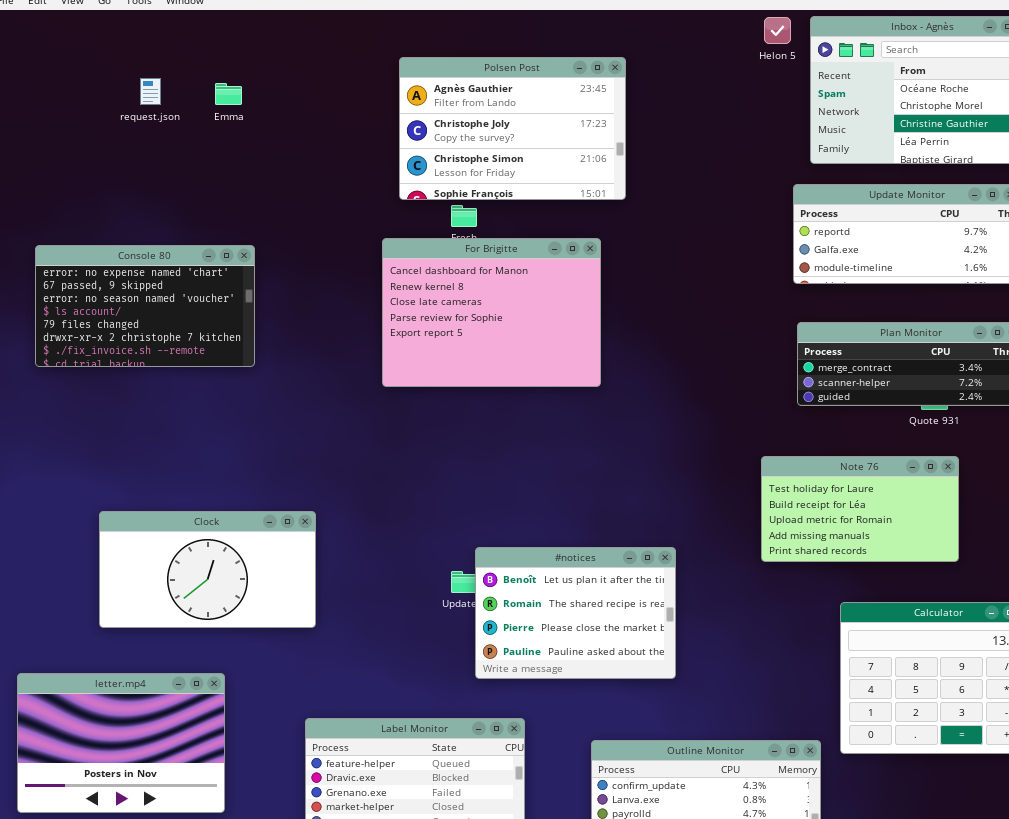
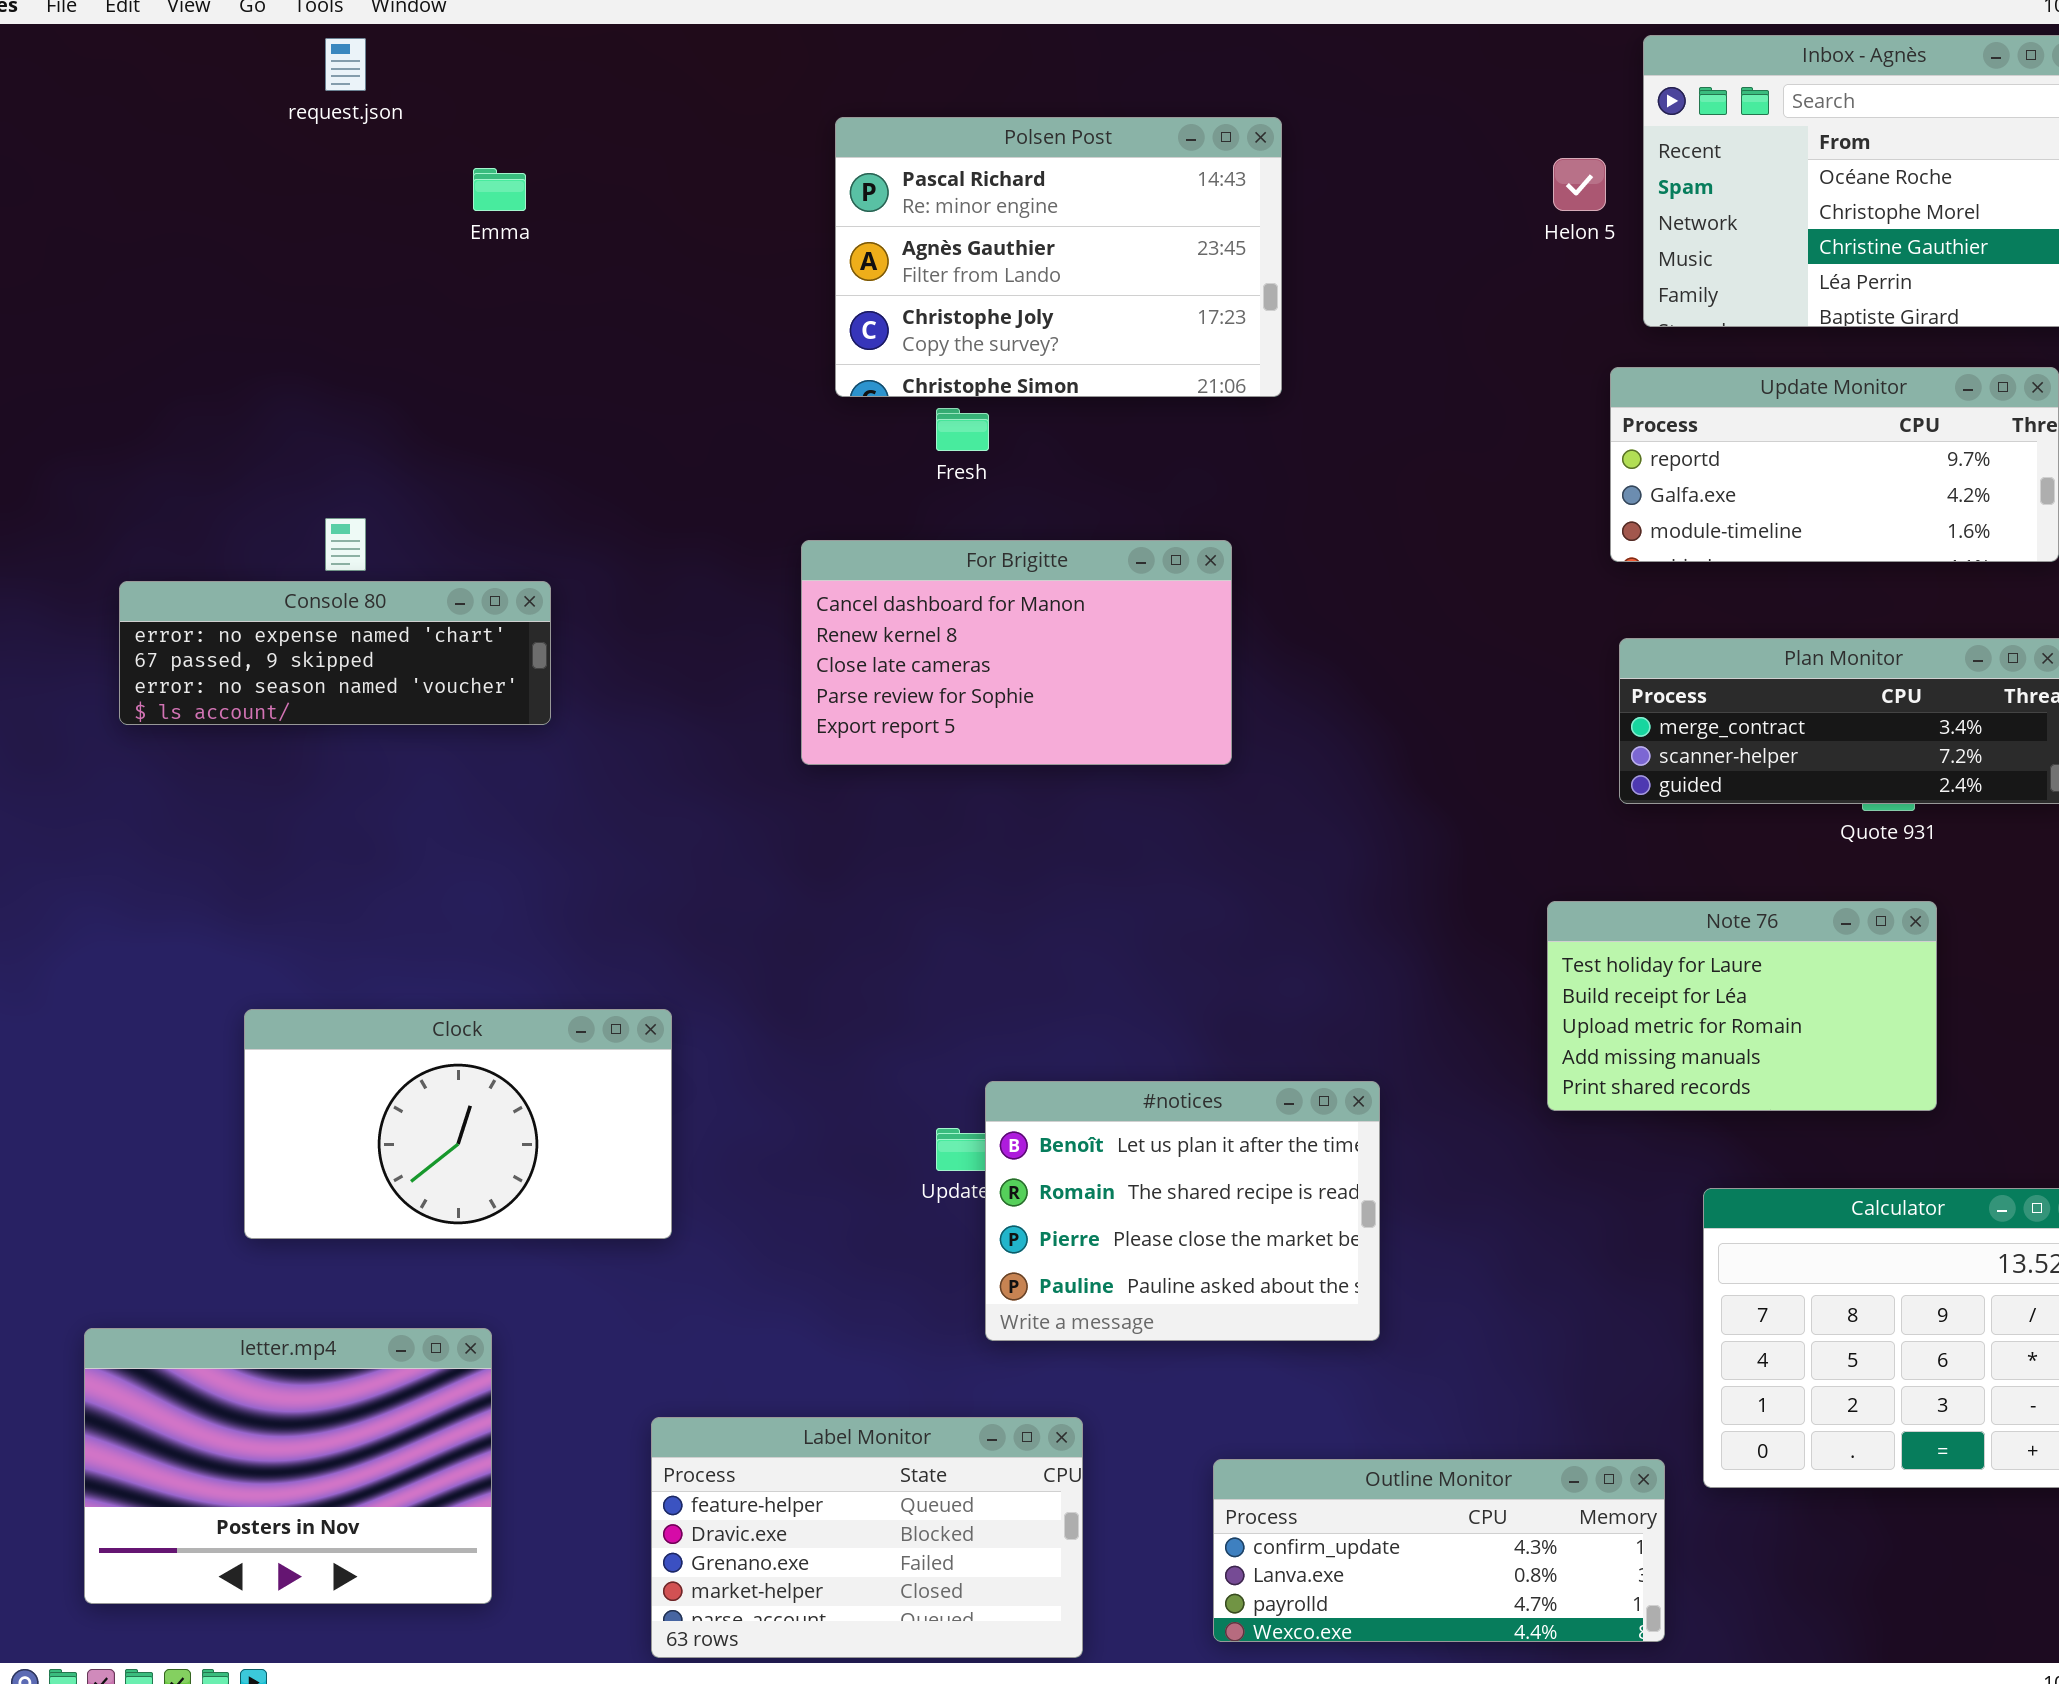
Helon 5: [764,17,791,44] -> [1553,158,1606,211], moved
Polsen Post: [399,57,626,200] -> [835,117,1282,397], scrolled up 1 row
request.json: [140,78,161,105] -> [325,38,366,91], moved
For Brigitte: [382,238,601,387] -> [801,540,1232,765], resized
Console 80: [35,245,255,367] -> [119,581,551,725], resized

